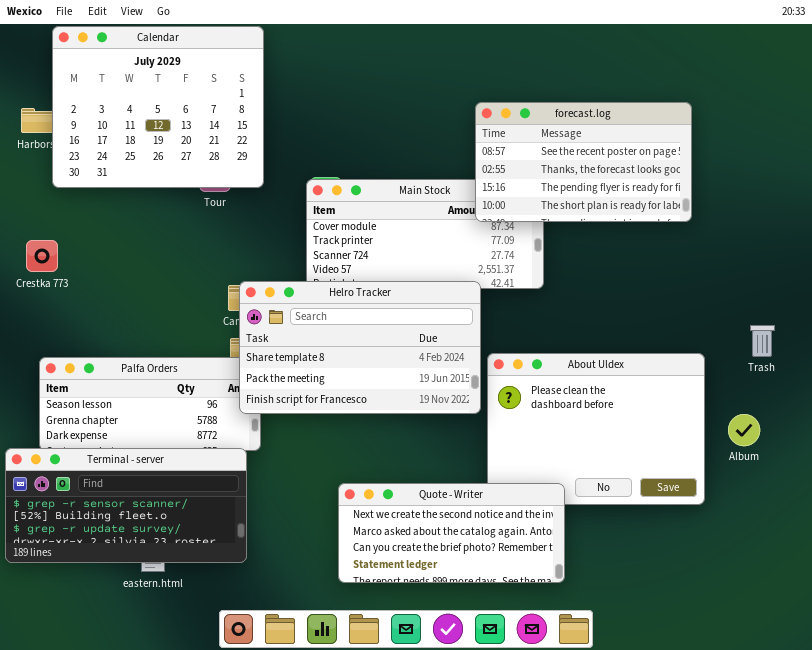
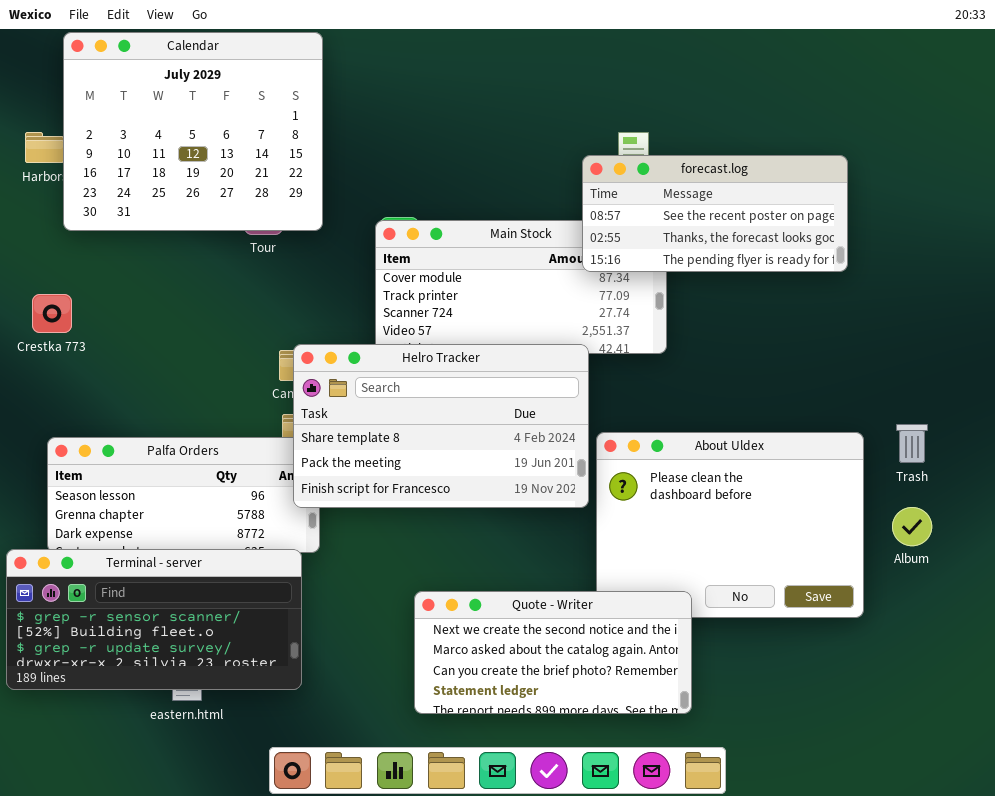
forecast.log: [475,102,692,222] -> [582,155,848,272], resized
Trash: [750,325,775,357] -> [896,424,928,463], moved

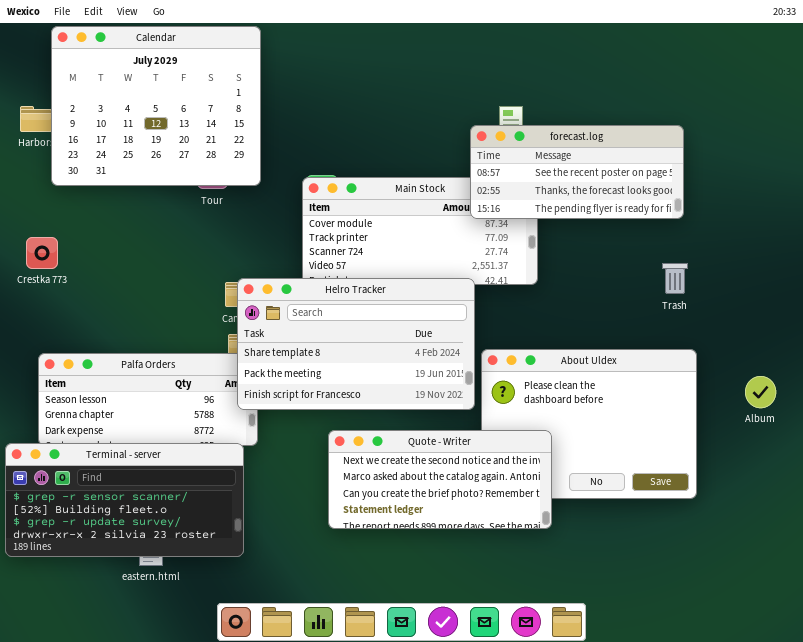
Trash: [896,424,928,463] -> [662,263,688,294], moved
Album: [892,507,932,546] -> [745,376,776,408], moved
Quote - Writer: [414,591,692,714] -> [328,430,552,529], moved

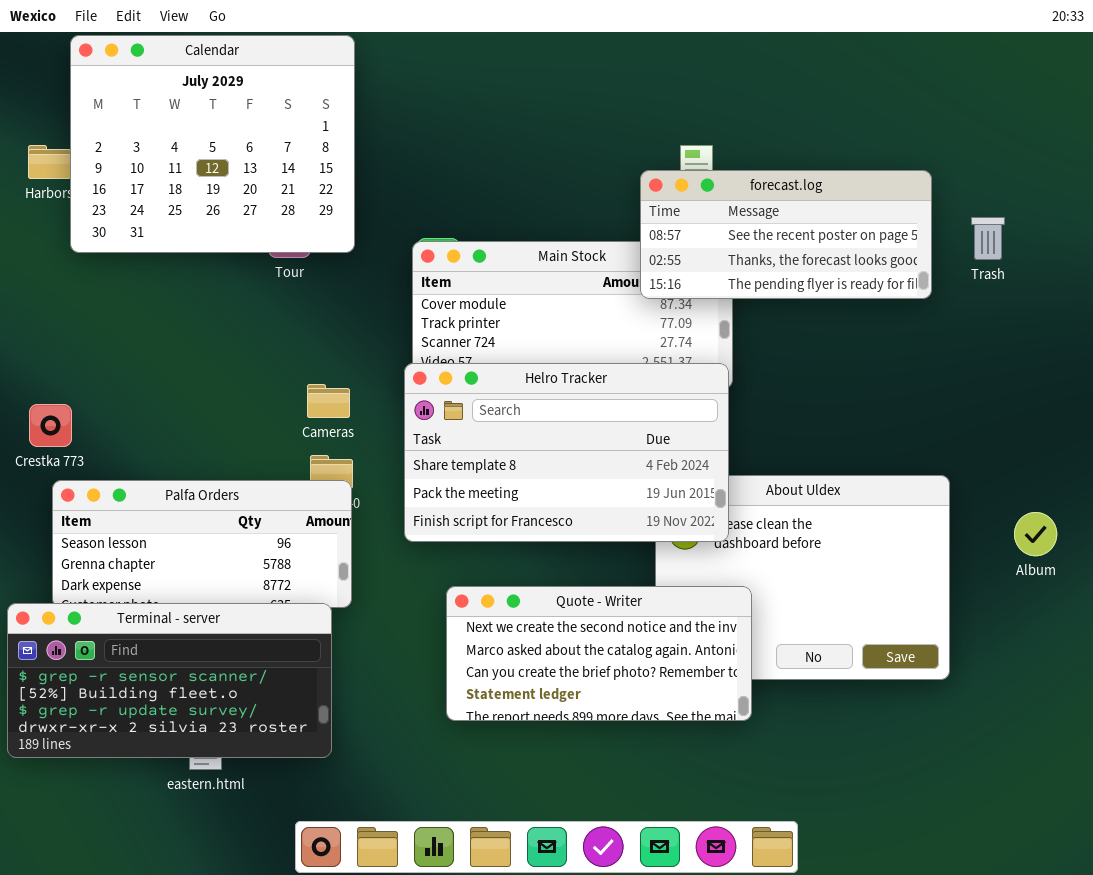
Crestka 773: [26,237,58,269] -> [29,404,72,447], moved
Trash: [662,263,688,294] -> [971,217,1005,260], moved
Helro Tracker: [237,278,475,410] -> [404,363,729,542], moved

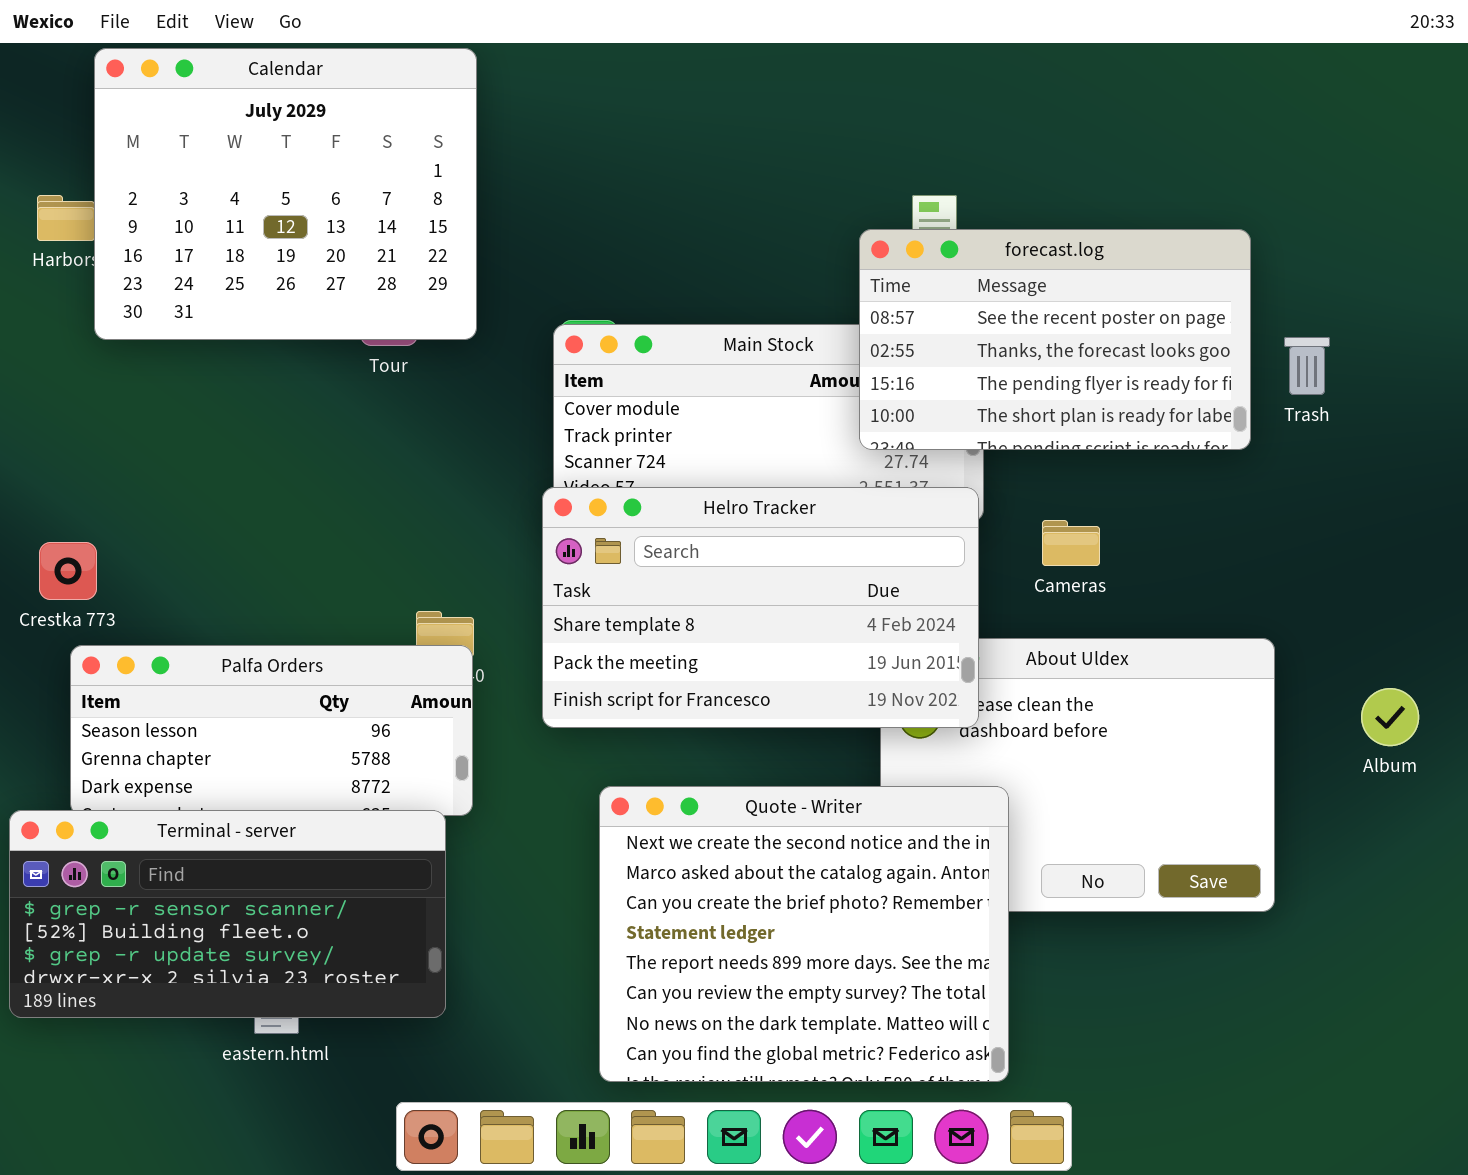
forecast.log: [640,170,932,299] -> [859,229,1251,450], resized
Trash: [971,217,1005,260] -> [1284,337,1330,395], moved
Cameras: [307,384,350,418] -> [1042,520,1100,566], moved
Quote - Writer: [446,586,752,721] -> [599,786,1009,1082], resized

